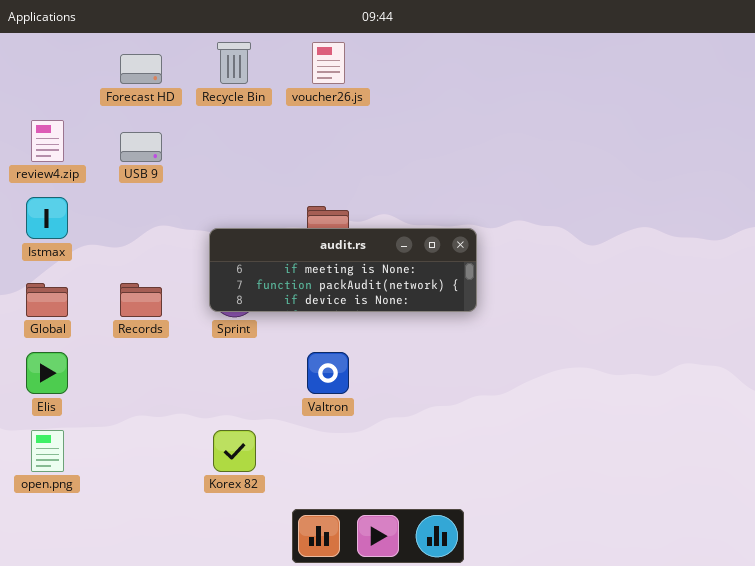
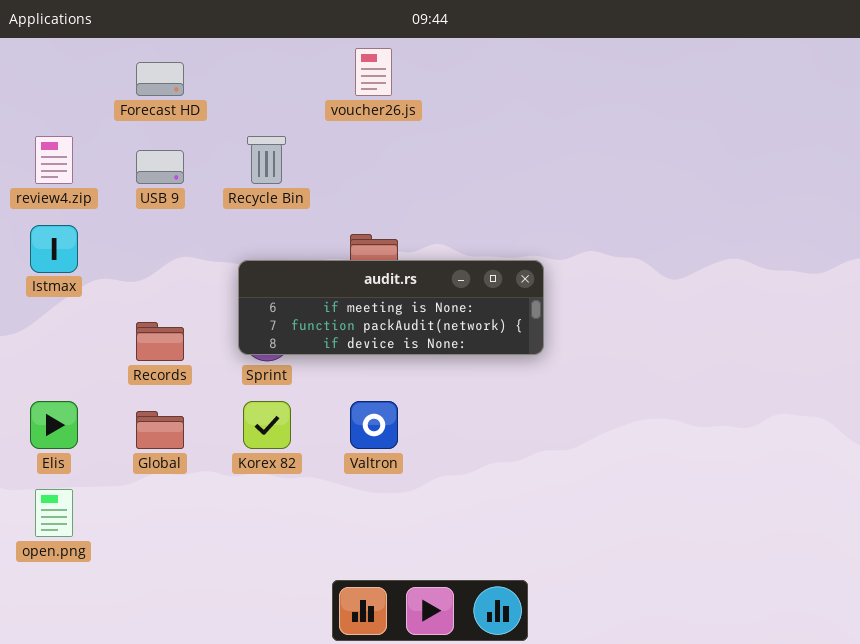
Recycle Bin: [217,42,251,84] -> [247,136,286,184], moved
Global: [26,283,68,317] -> [136,411,184,449], moved
Korex 82: [213,430,256,472] -> [243,401,291,449], moved

